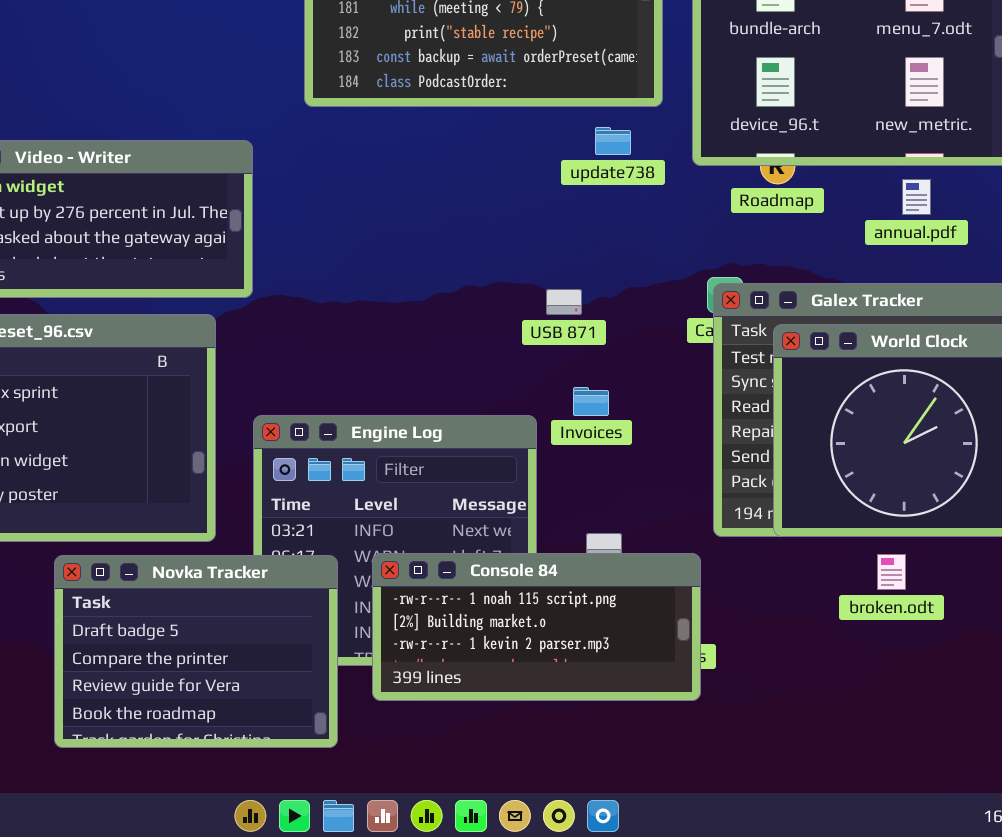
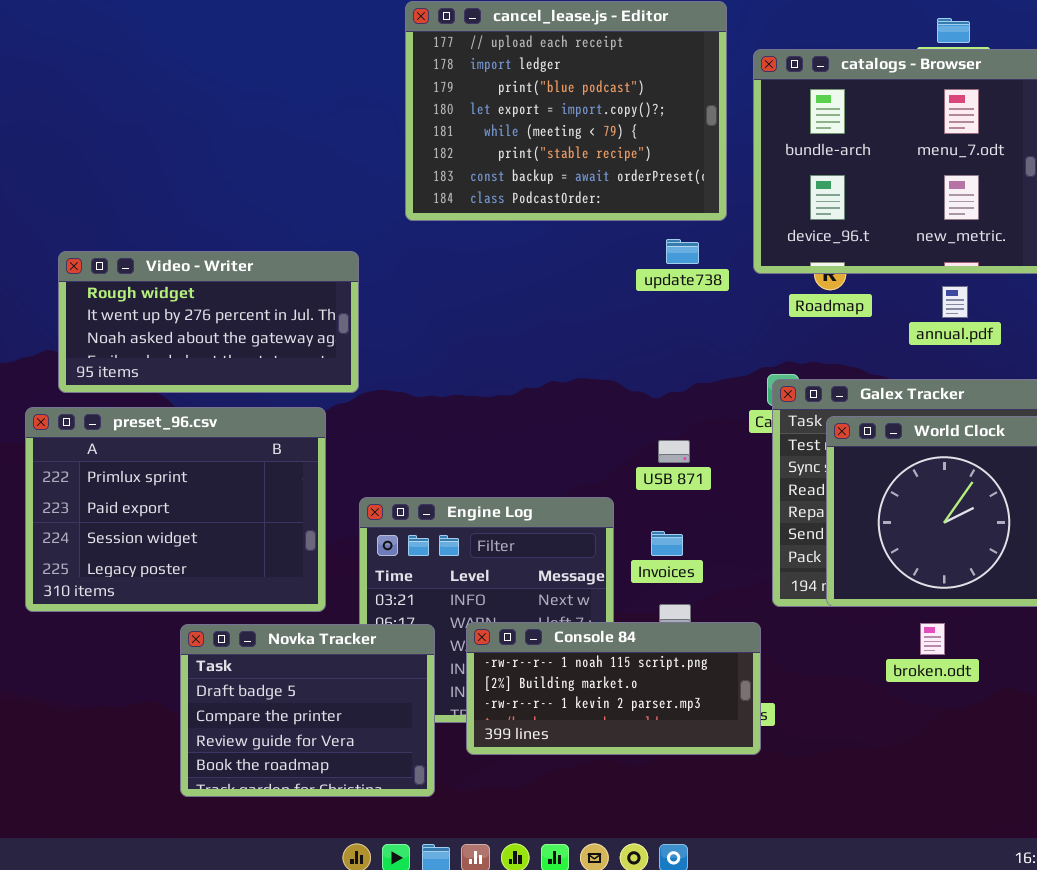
USB 871: [546,289,582,315] -> [658,440,690,463], moved
Invoices: [573,387,609,416] -> [651,531,683,556], moved

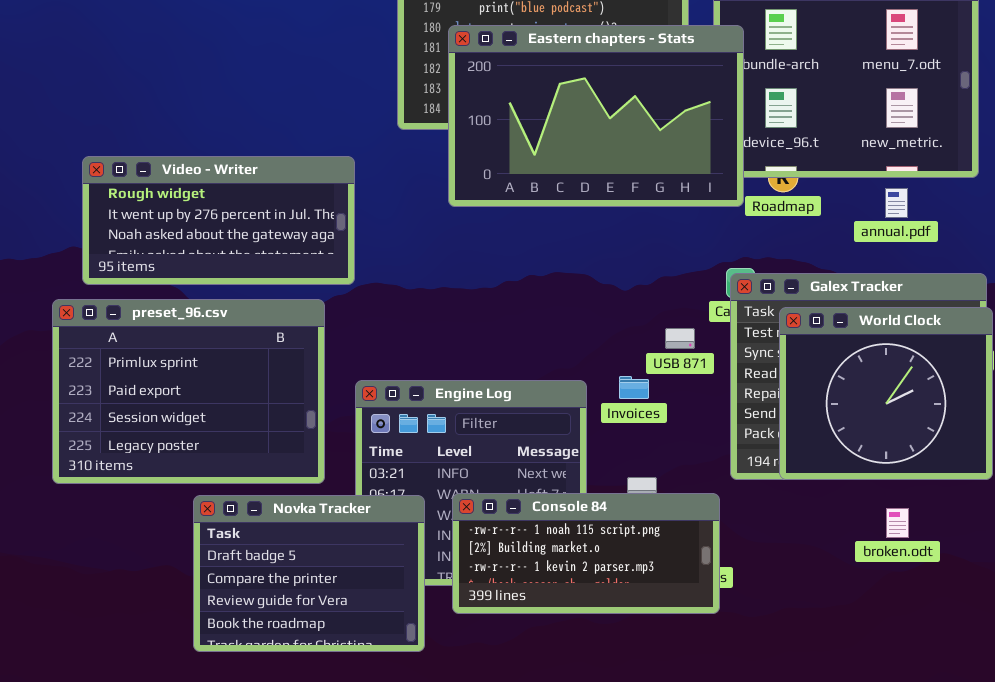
Eastern chapters - Stats: none -> [448,25,744,207], opened
USB 871: [658,440,690,463] -> [665,328,695,349], moved
Invoices: [651,531,683,556] -> [619,376,649,399], moved
broken.odt: [920,623,945,655] -> [886,508,909,538], moved

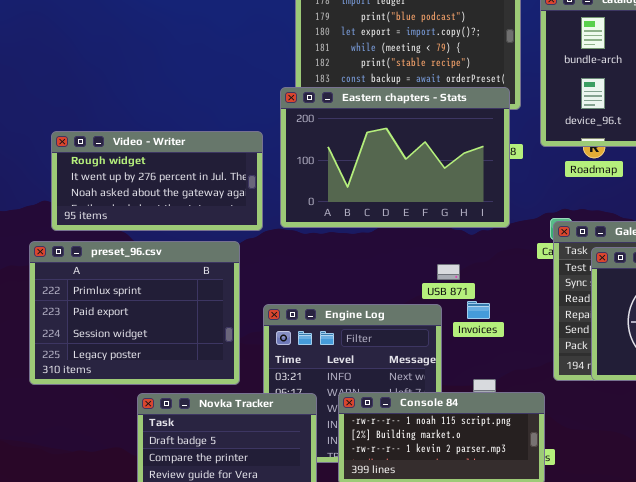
Eastern chapters - Stats: [448,25,744,207] -> [280,87,510,228], moved
USB 871: [665,328,695,349] -> [437,264,460,280], moved

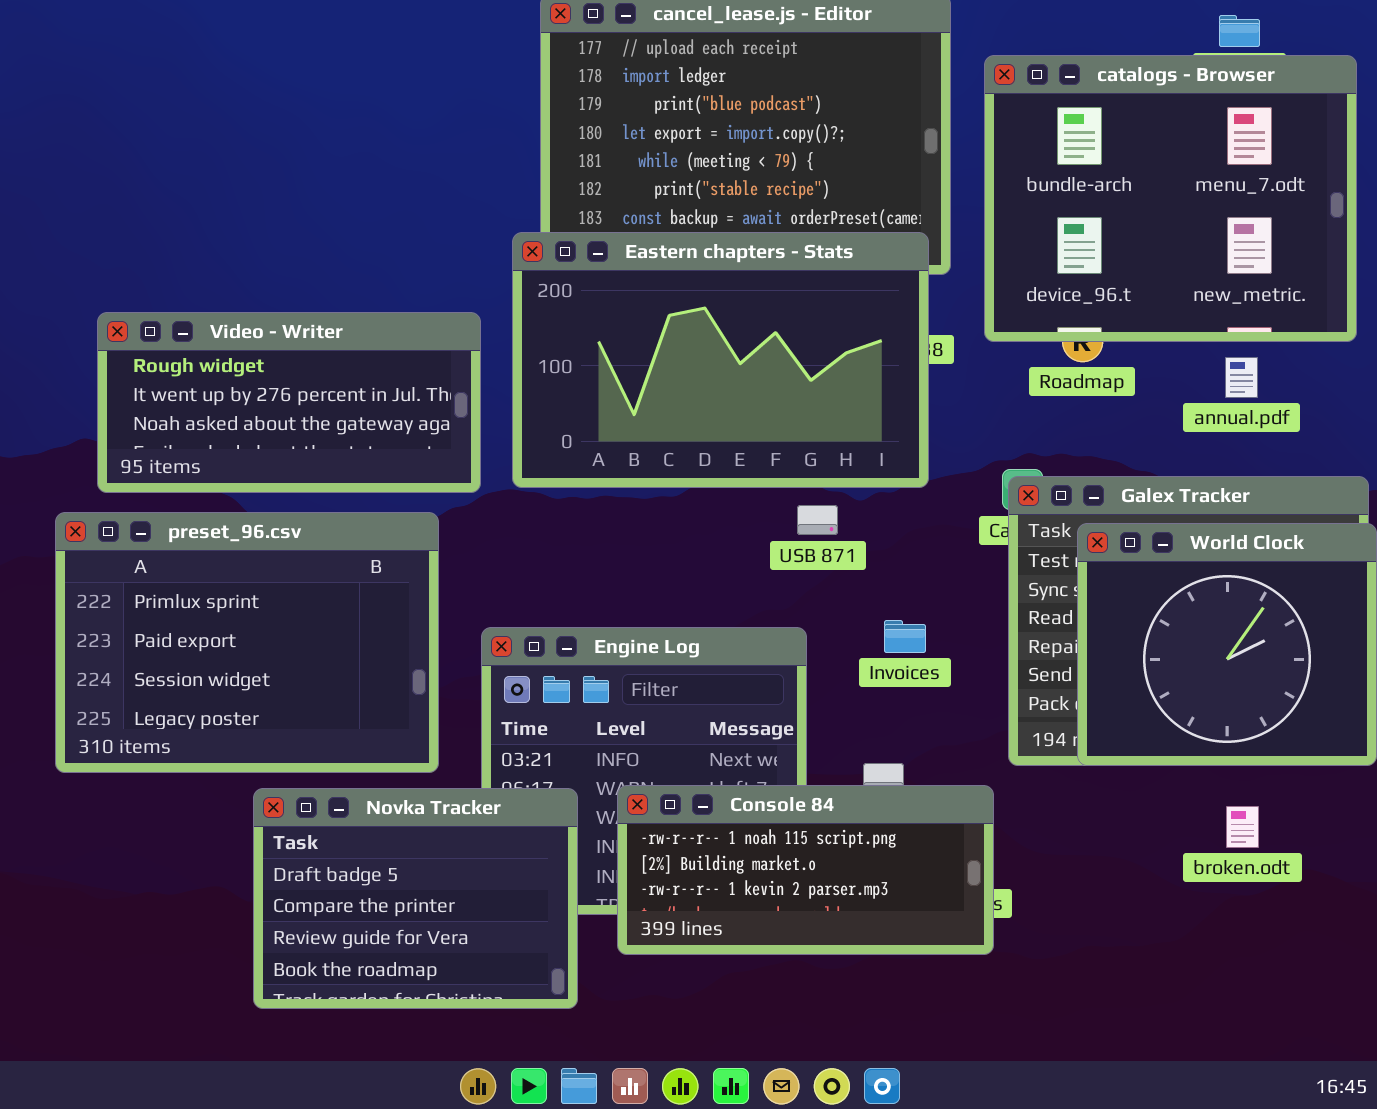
USB 871: [437,264,460,280] -> [797,505,838,535], moved
Invoices: [467,301,490,319] -> [884,620,926,653], moved

